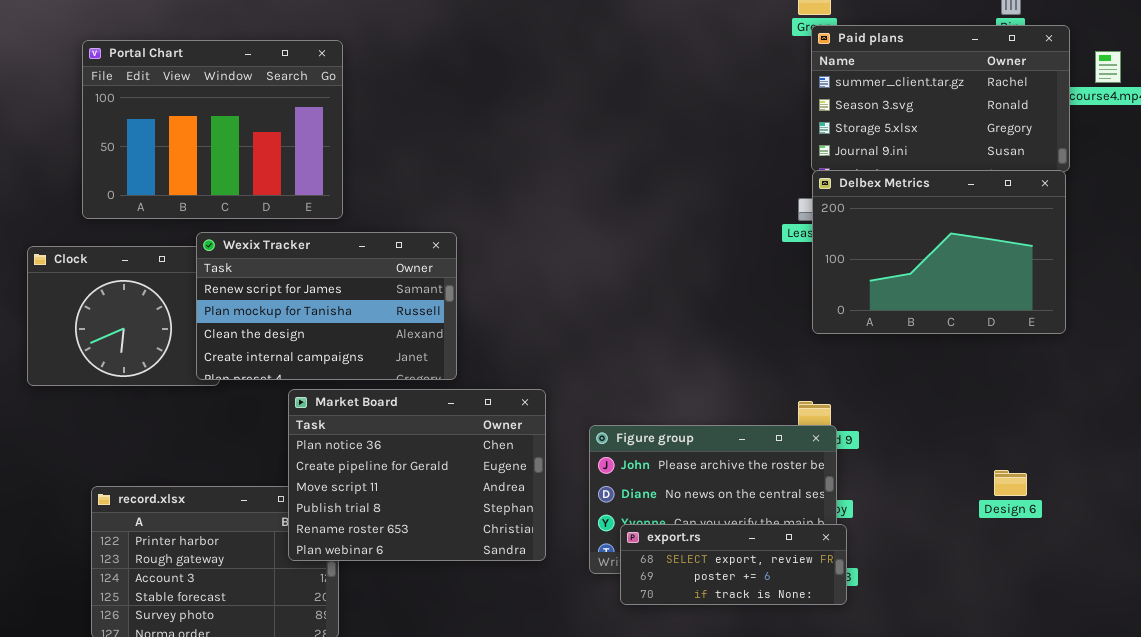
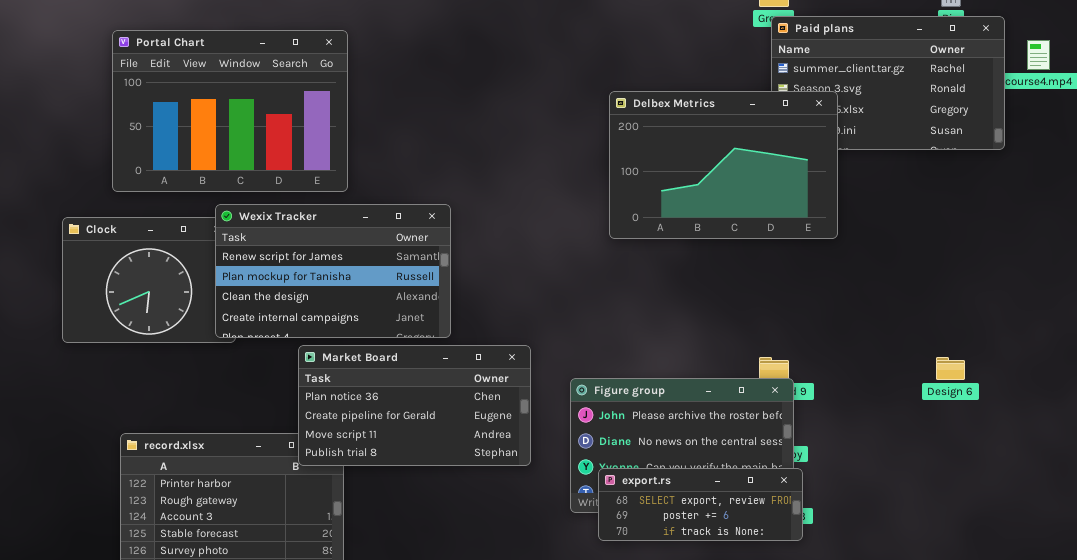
Delbex Metrics: [812,170,1066,334] -> [609,91,838,239], moved
Market Board: [288,389,546,561] -> [298,345,531,466], resized
Design 6: [994,470,1027,496] -> [936,357,965,380], moved

